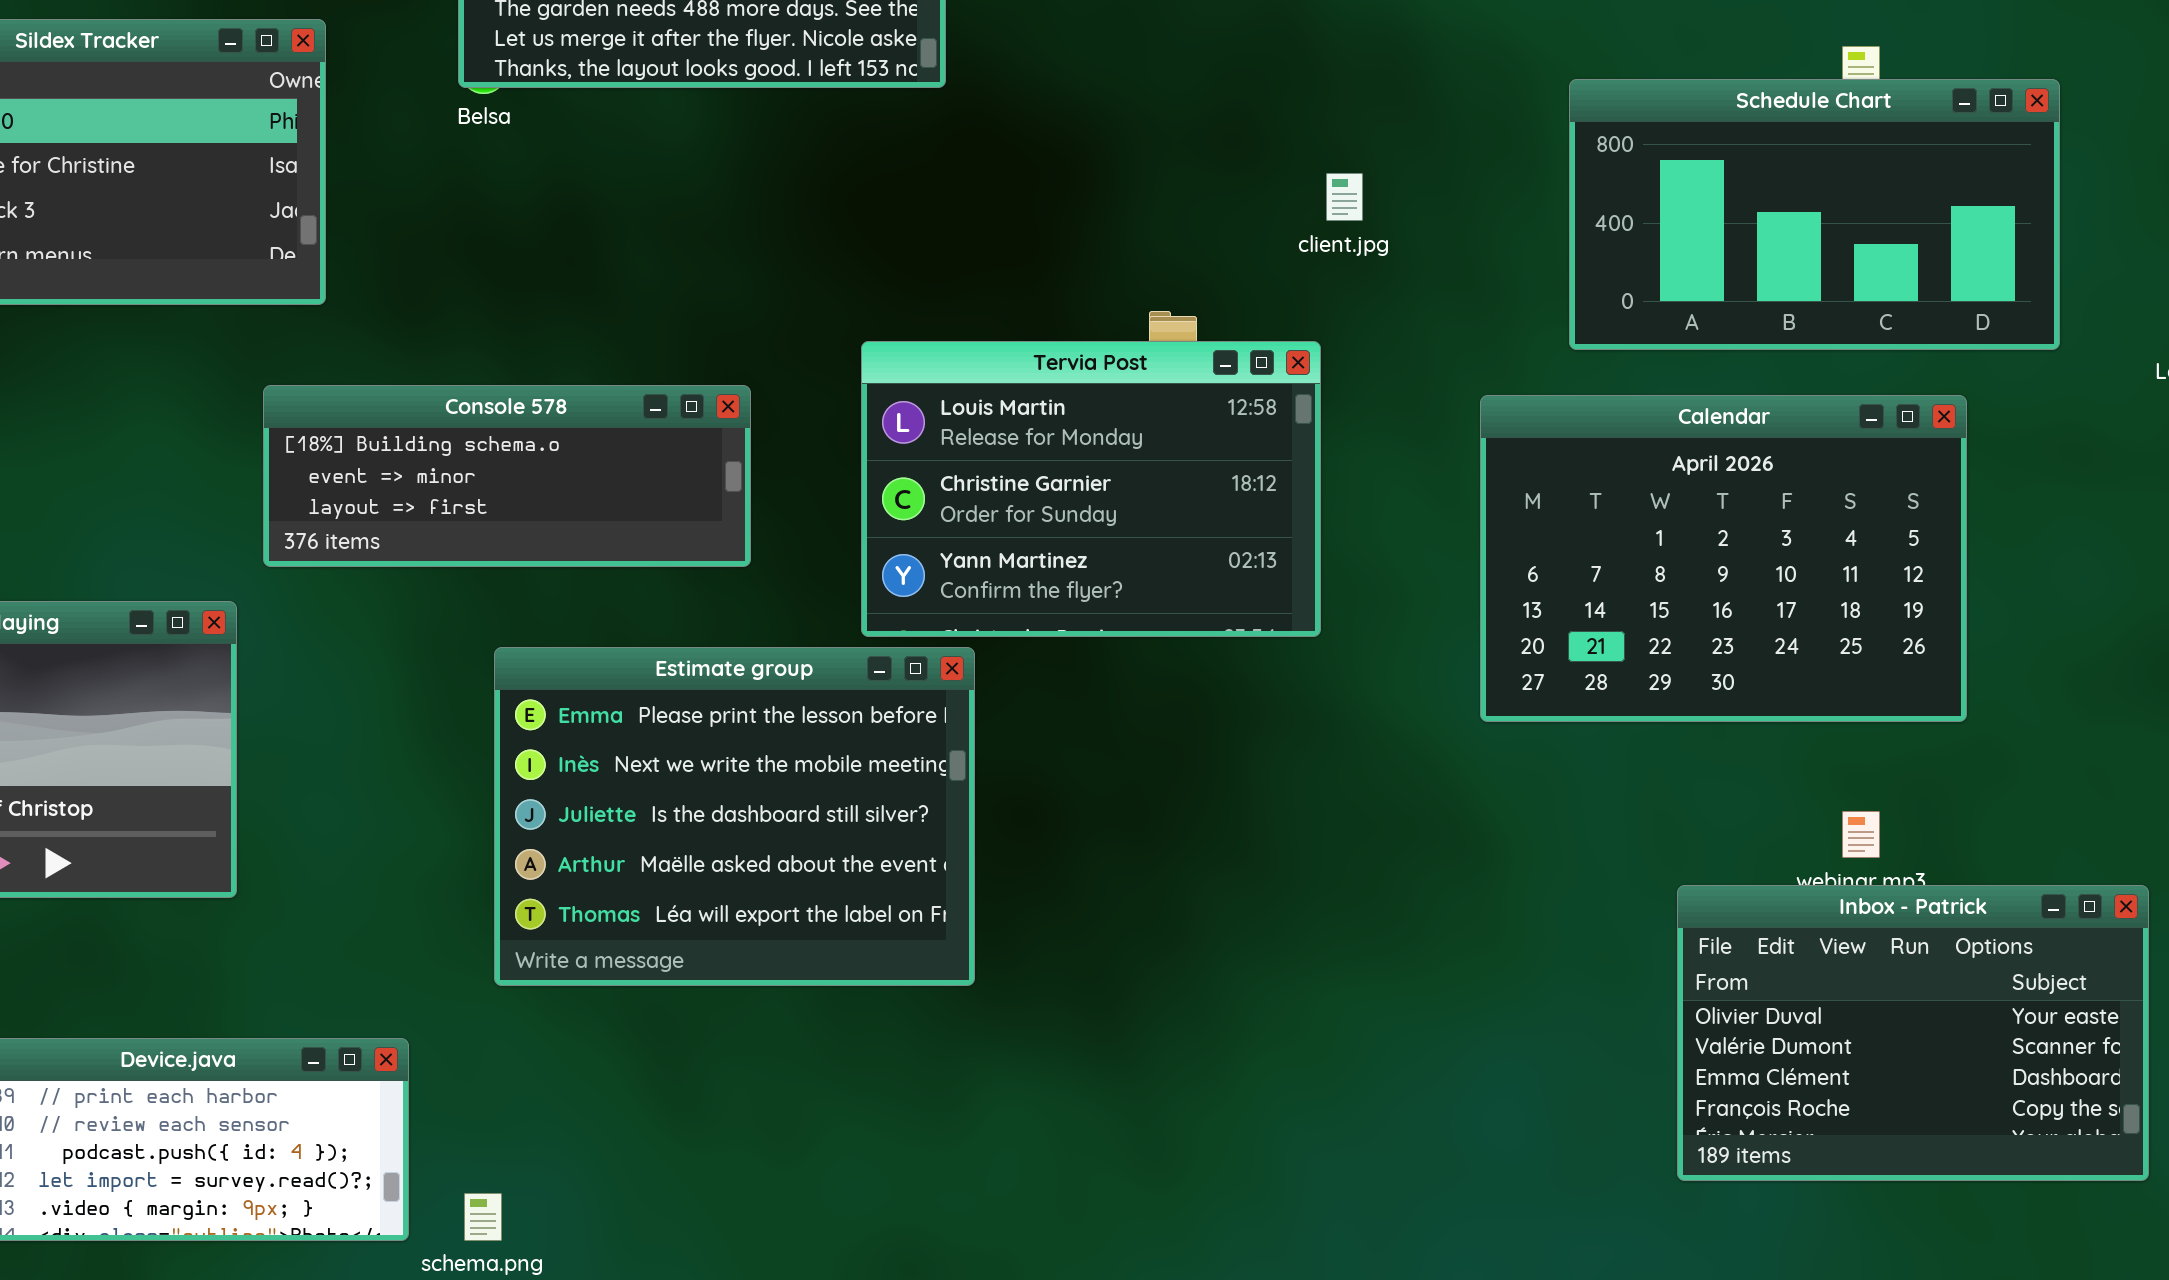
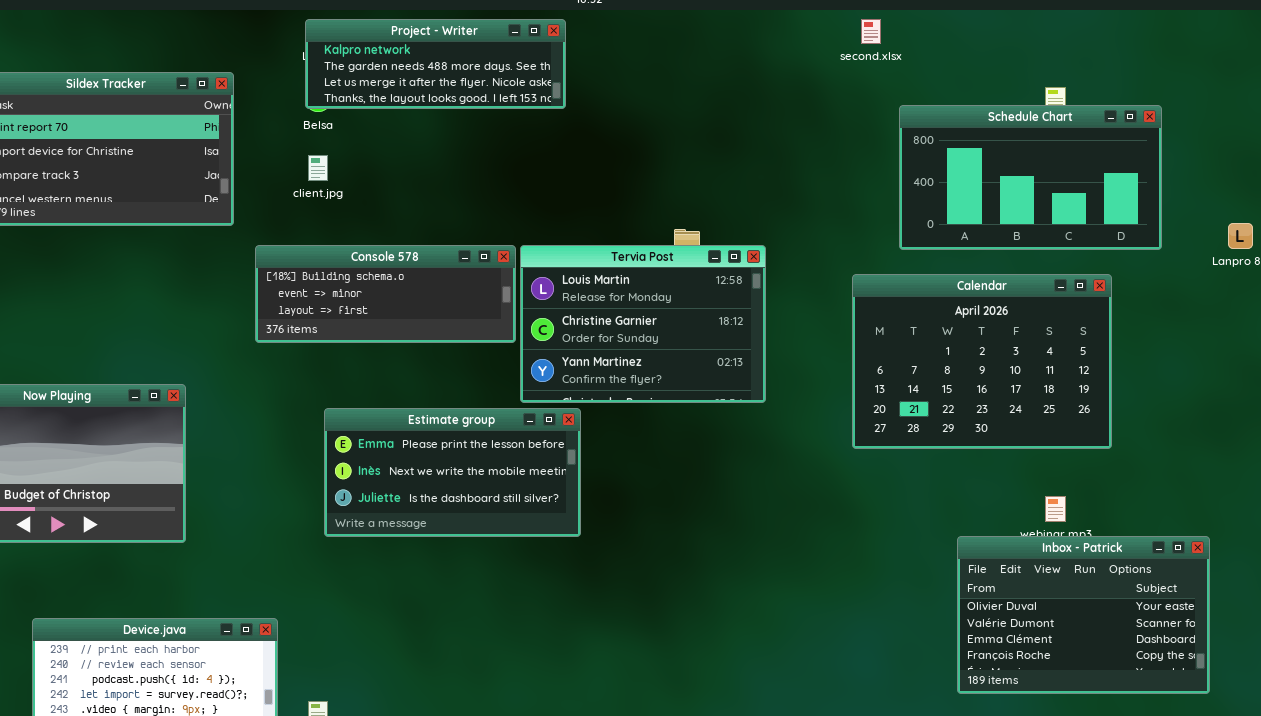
client.jpg: [1326,173,1363,221] -> [308,155,328,181], moved
Console 578: [263,385,751,567] -> [255,245,516,343], moved
Estimate group: [494,647,975,986] -> [324,408,581,537], resized

